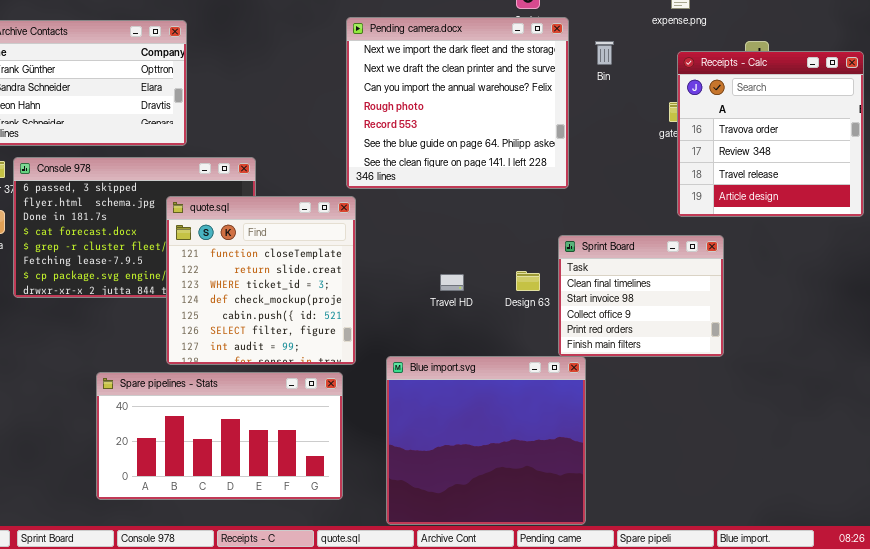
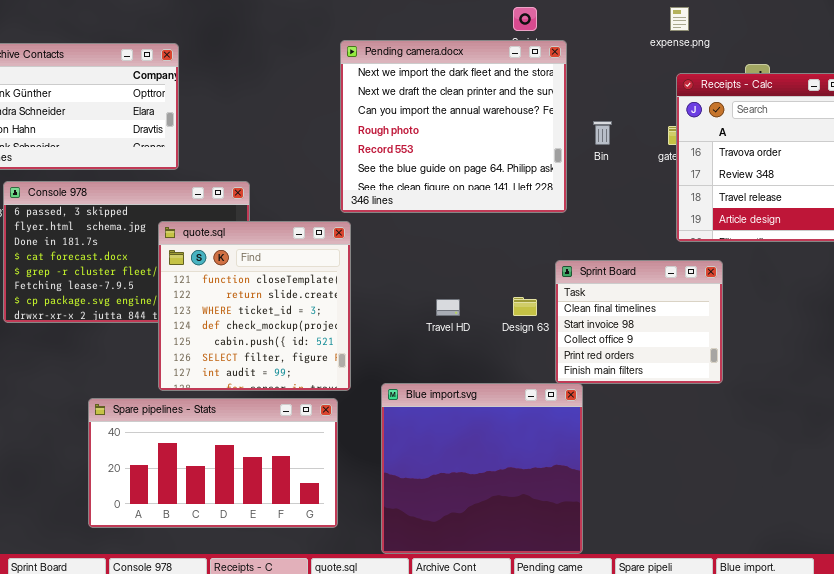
Bin: [595,41,614,65] -> [593,121,612,145], moved

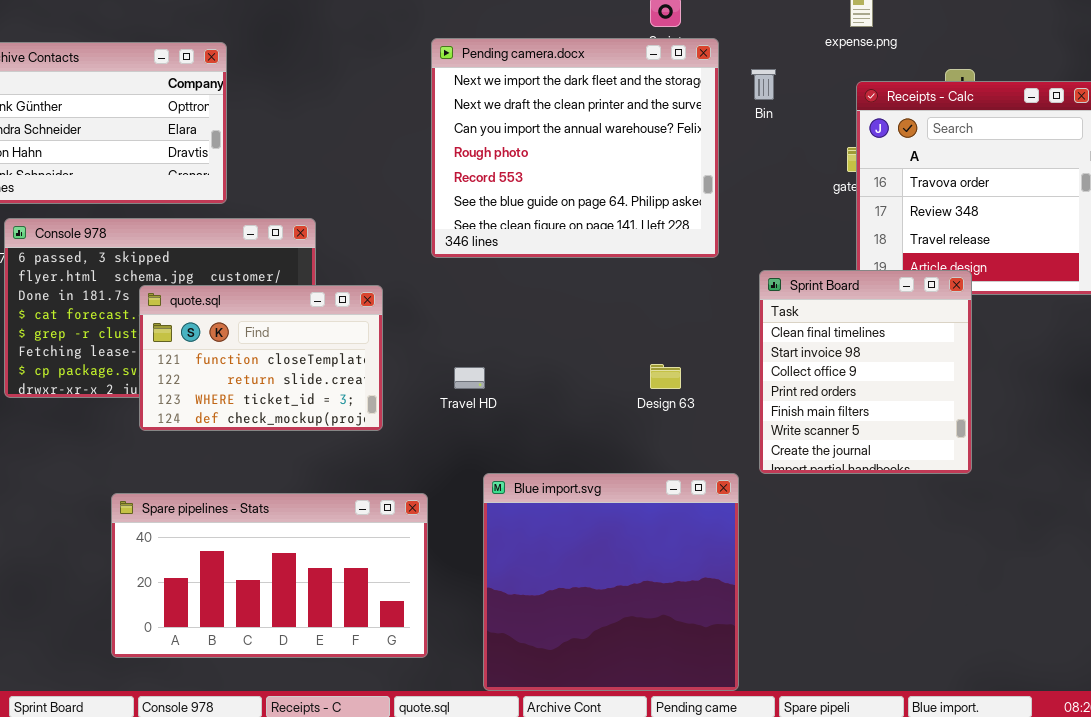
Bin: [593,121,612,145] -> [751,69,776,100], moved
quote.sql: [158,221,351,391] -> [139,285,383,431], moved, resized
Sprint Board: [555,260,723,384] -> [759,270,972,474], moved, resized
Travel HD: [436,299,460,316] -> [454,367,485,389], moved

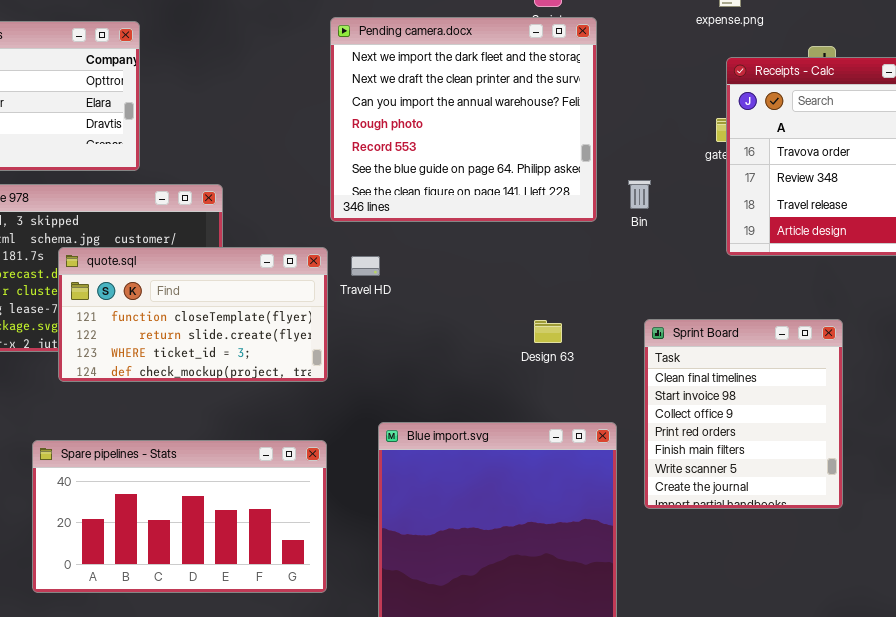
Bin: [751,69,776,100] -> [628,180,651,209], moved
Sprint Board: [759,270,972,474] -> [644,319,843,509], moved
quote.sql: [139,285,383,431] -> [58,247,328,382], resized
Travel HD: [454,367,485,389] -> [351,256,380,276], moved

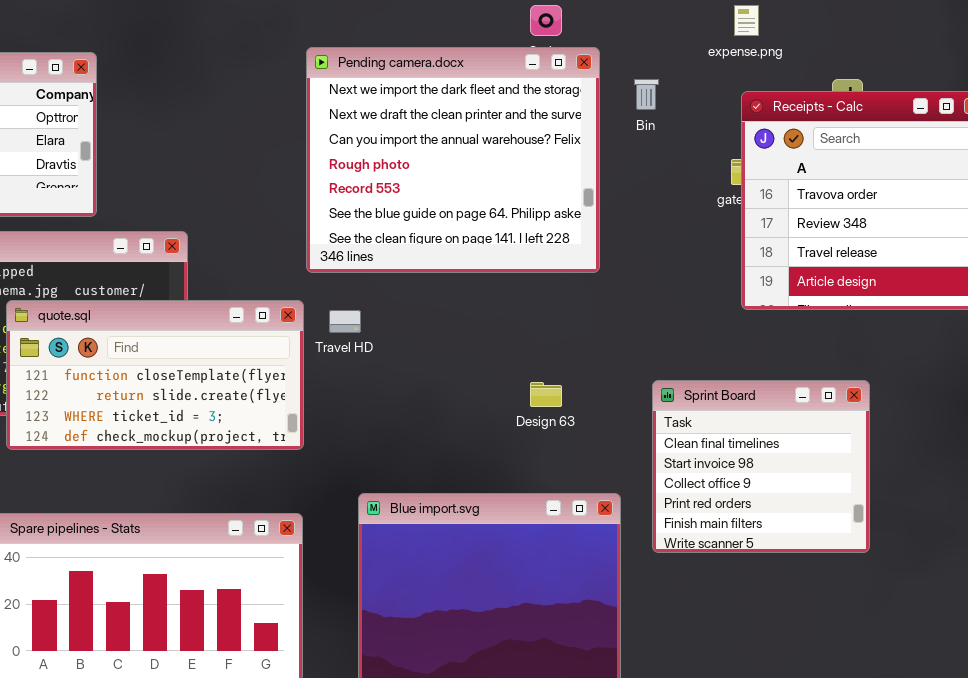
Bin: [628,180,651,209] -> [634,79,659,110], moved
Sprint Board: [644,319,843,509] -> [652,380,870,553], resized

